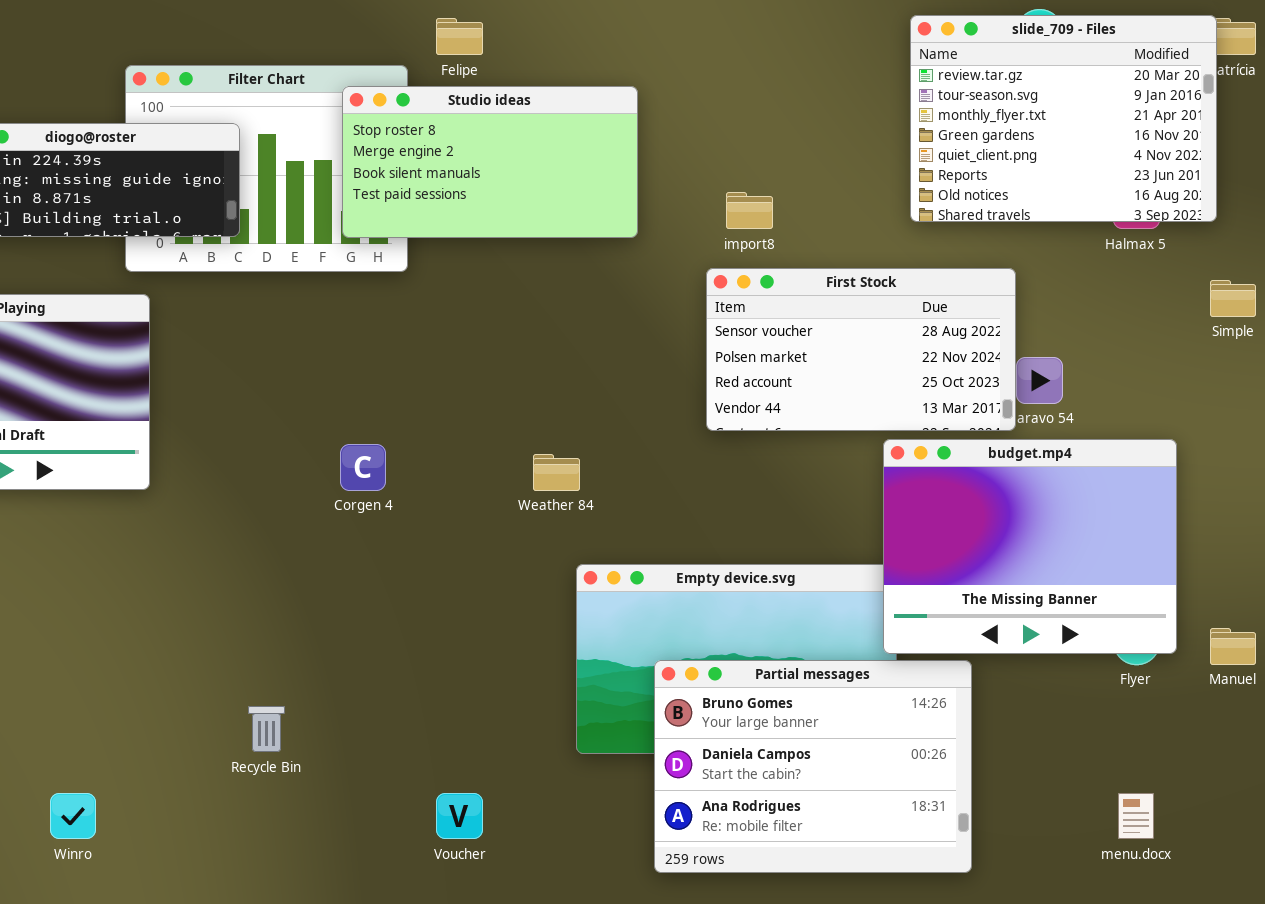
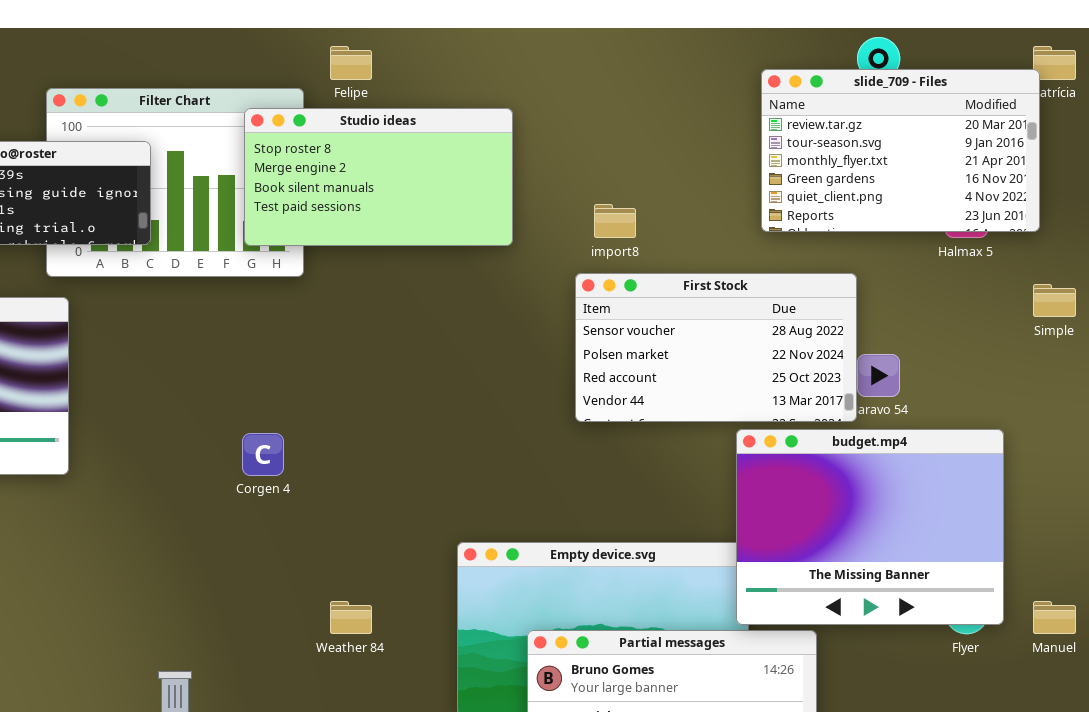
slide_709 - Files: [910,15,1217,222] -> [761,69,1040,232], resized
Weather 84: [533,454,580,491] -> [330,601,372,634], moved

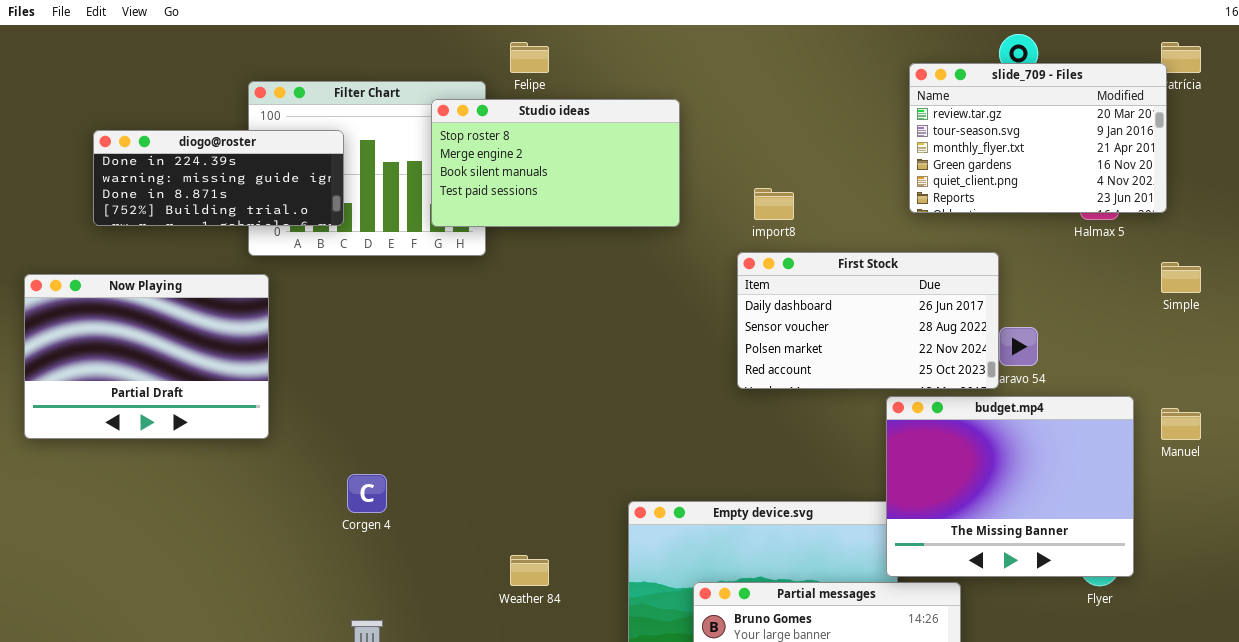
First Stock: [575,273,857,422] -> [737,252,999,389], scrolled up 1 row
Corgen 4: [242,433,284,476] -> [347,474,387,513], moved
Manuel: [1033,601,1076,634] -> [1161,408,1201,440], moved

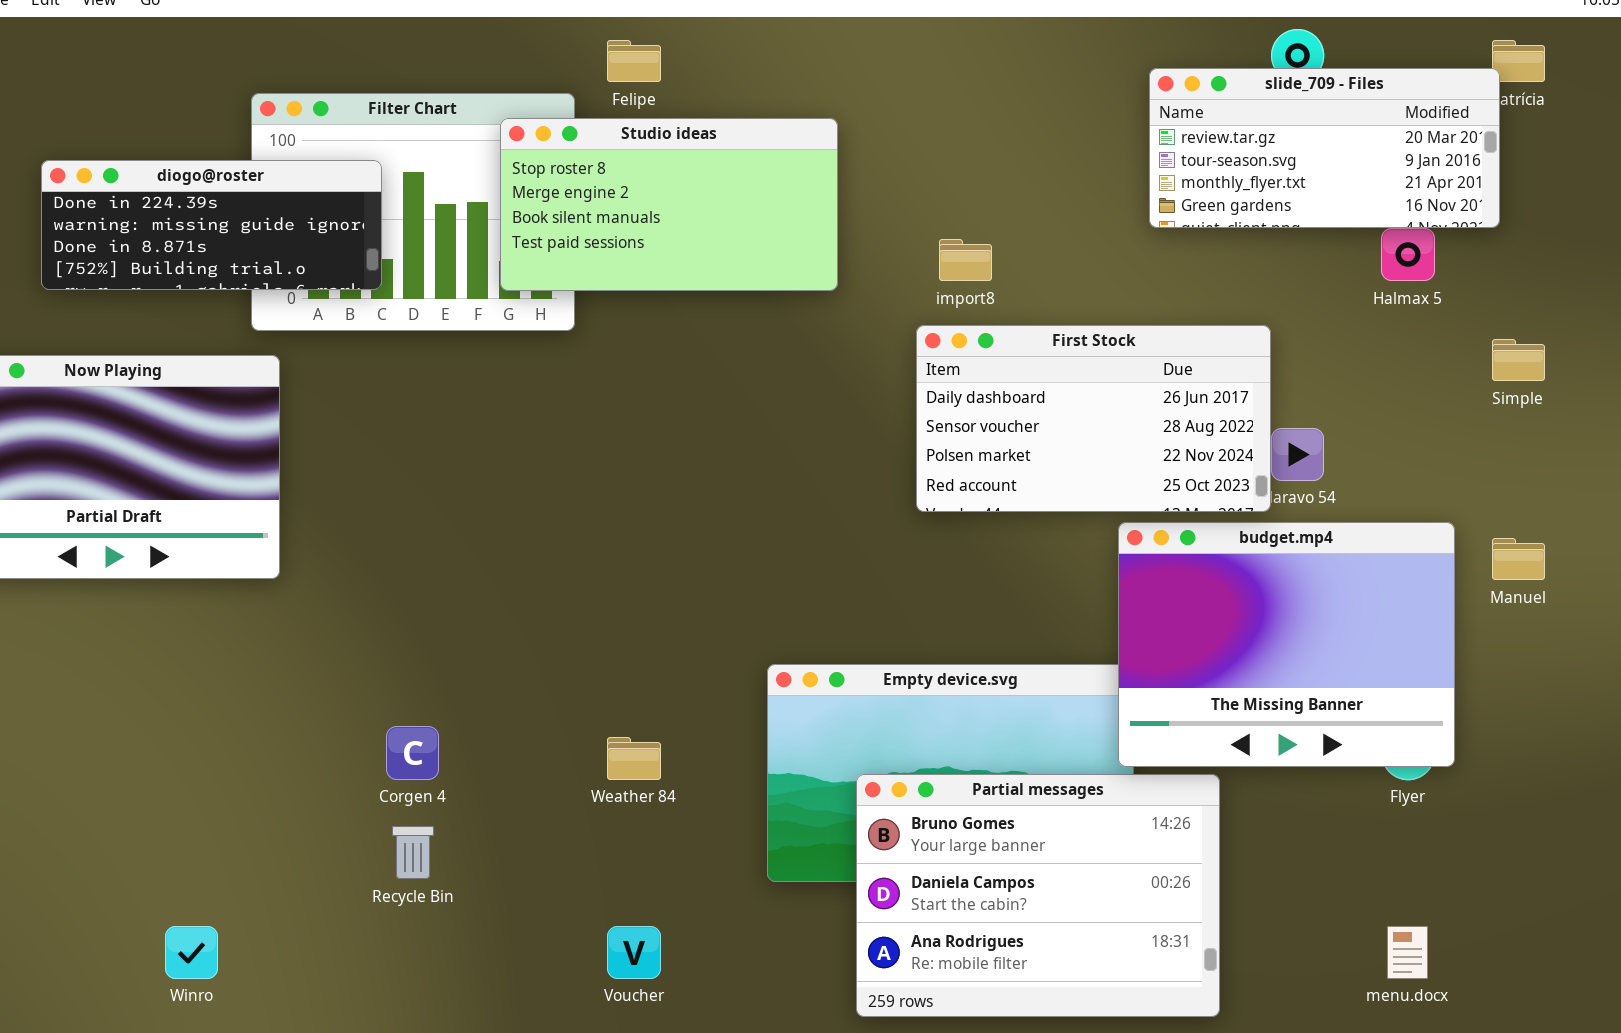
slide_709 - Files: [909,63,1167,213] -> [1149,68,1500,228], resized
Corgen 4: [347,474,387,513] -> [386,726,439,780], moved

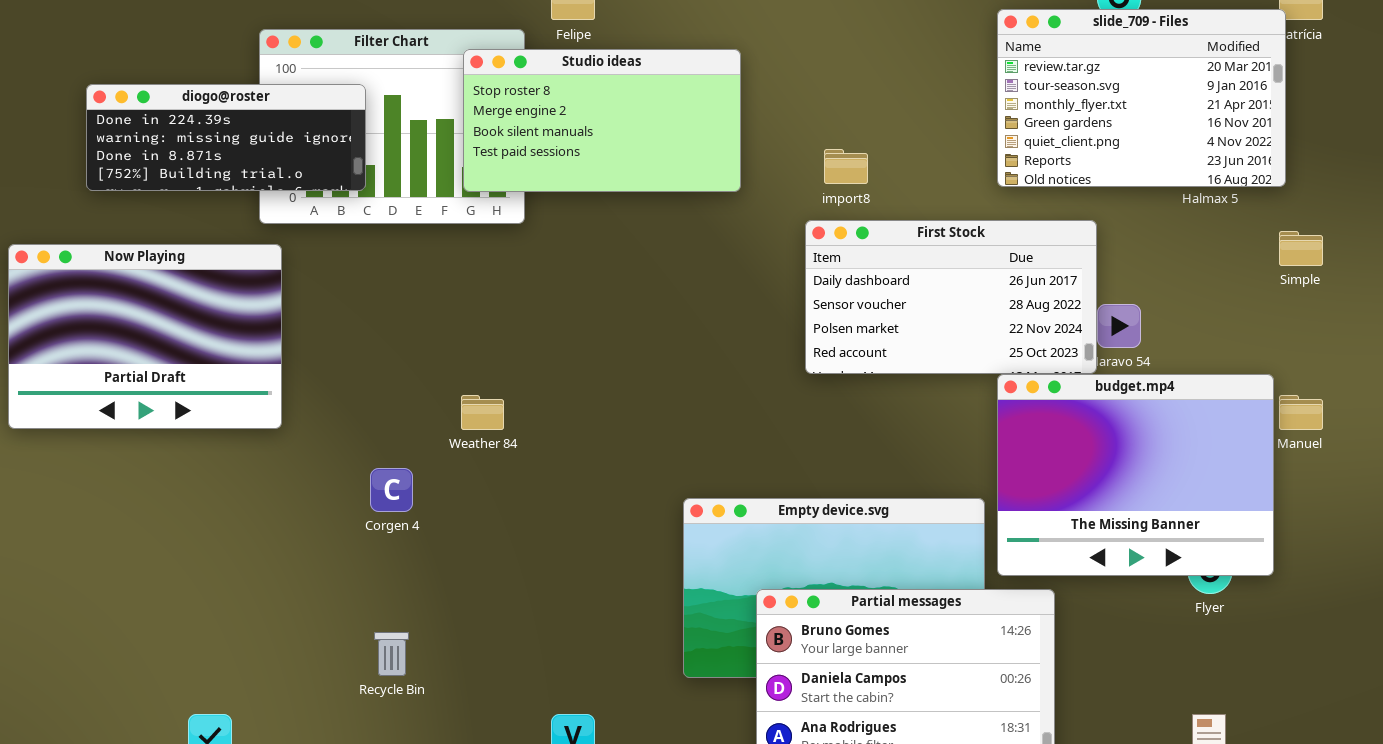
slide_709 - Files: [1149,68,1500,228] -> [997,9,1286,187], resized
budget.mp4: [1118,522,1455,767] -> [997,374,1274,576], moved
Corgen 4: [386,726,439,780] -> [370,468,413,512], moved
Weather 84: [607,737,661,780] -> [461,395,504,430], moved

